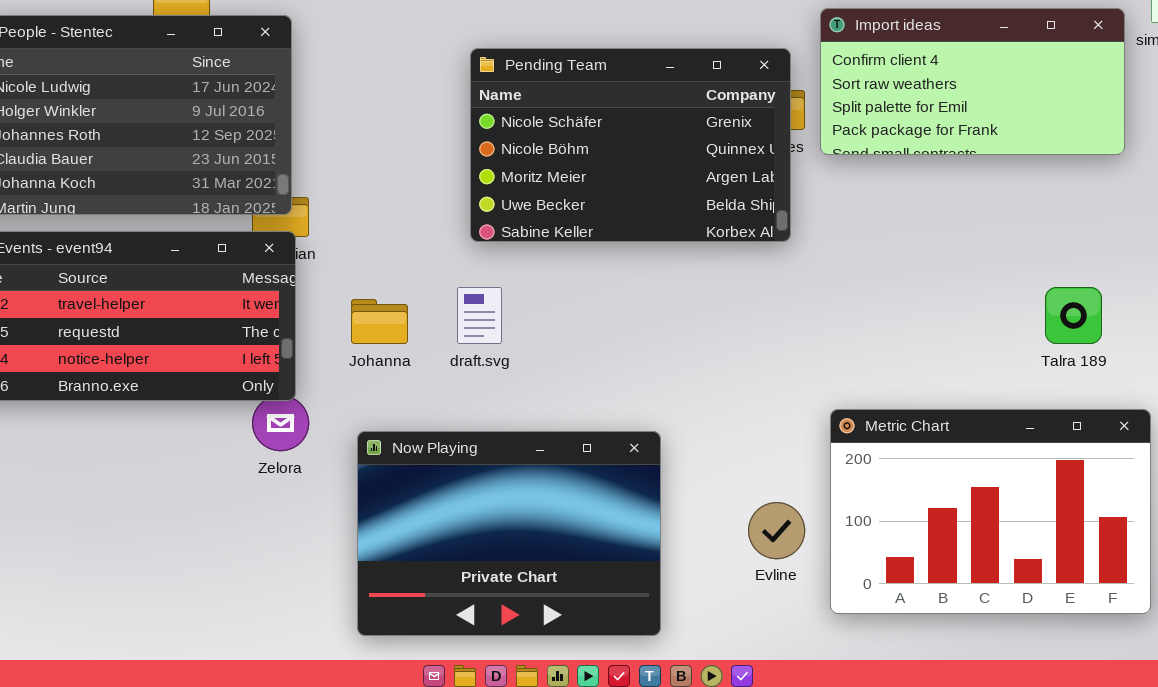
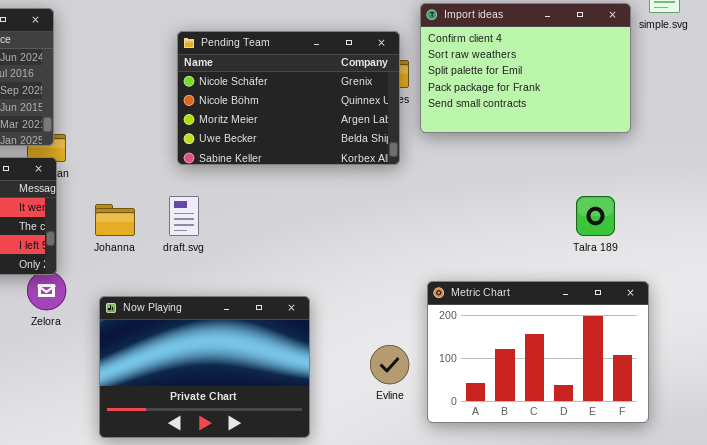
Import ideas: [820,8,1125,155] -> [420,3,631,133], resized

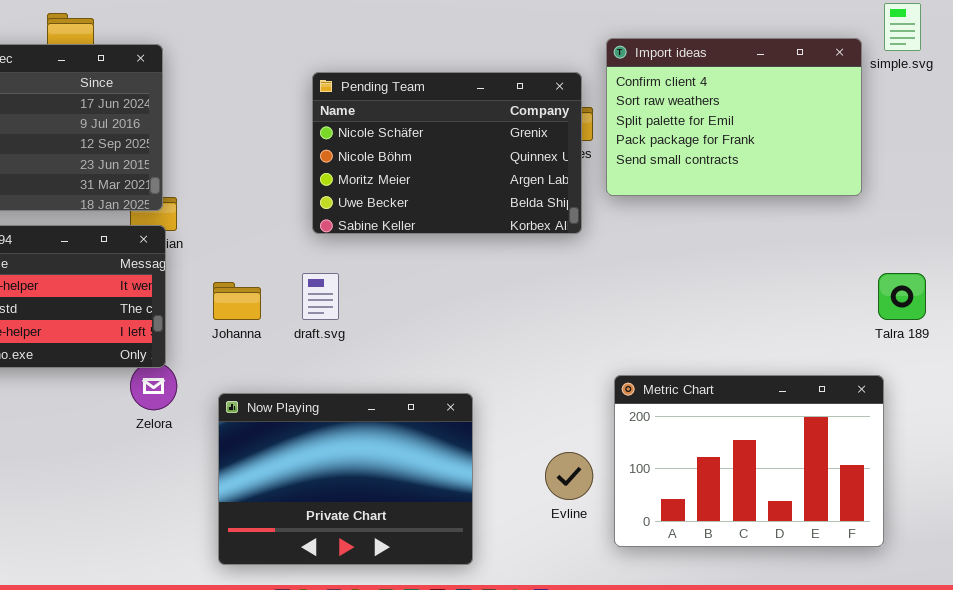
Talra 189: [576,196,615,236] -> [878,273,926,320], moved

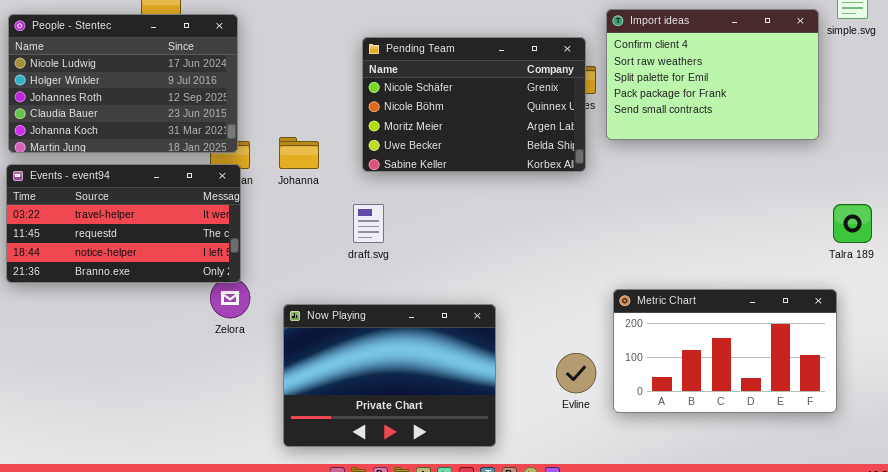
Johanna: [213,282,261,320] -> [279,137,319,169], moved
Metric Chart: [614,375,884,547] -> [613,289,837,413], resized

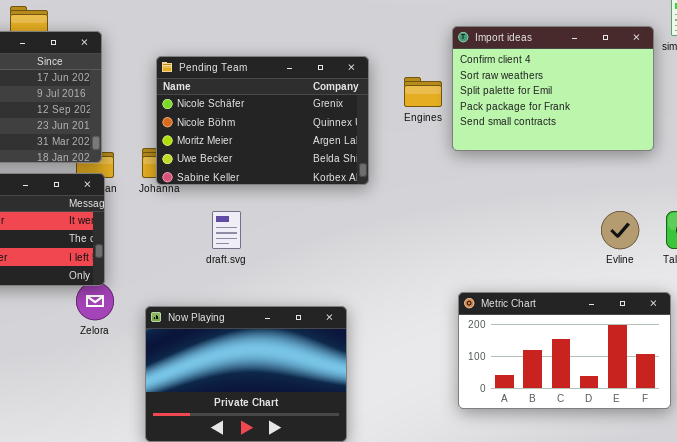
Pending Team: [362,37,586,172] -> [156,56,369,185], moved
Evline: [556,353,596,393] -> [601,211,639,249], moved

